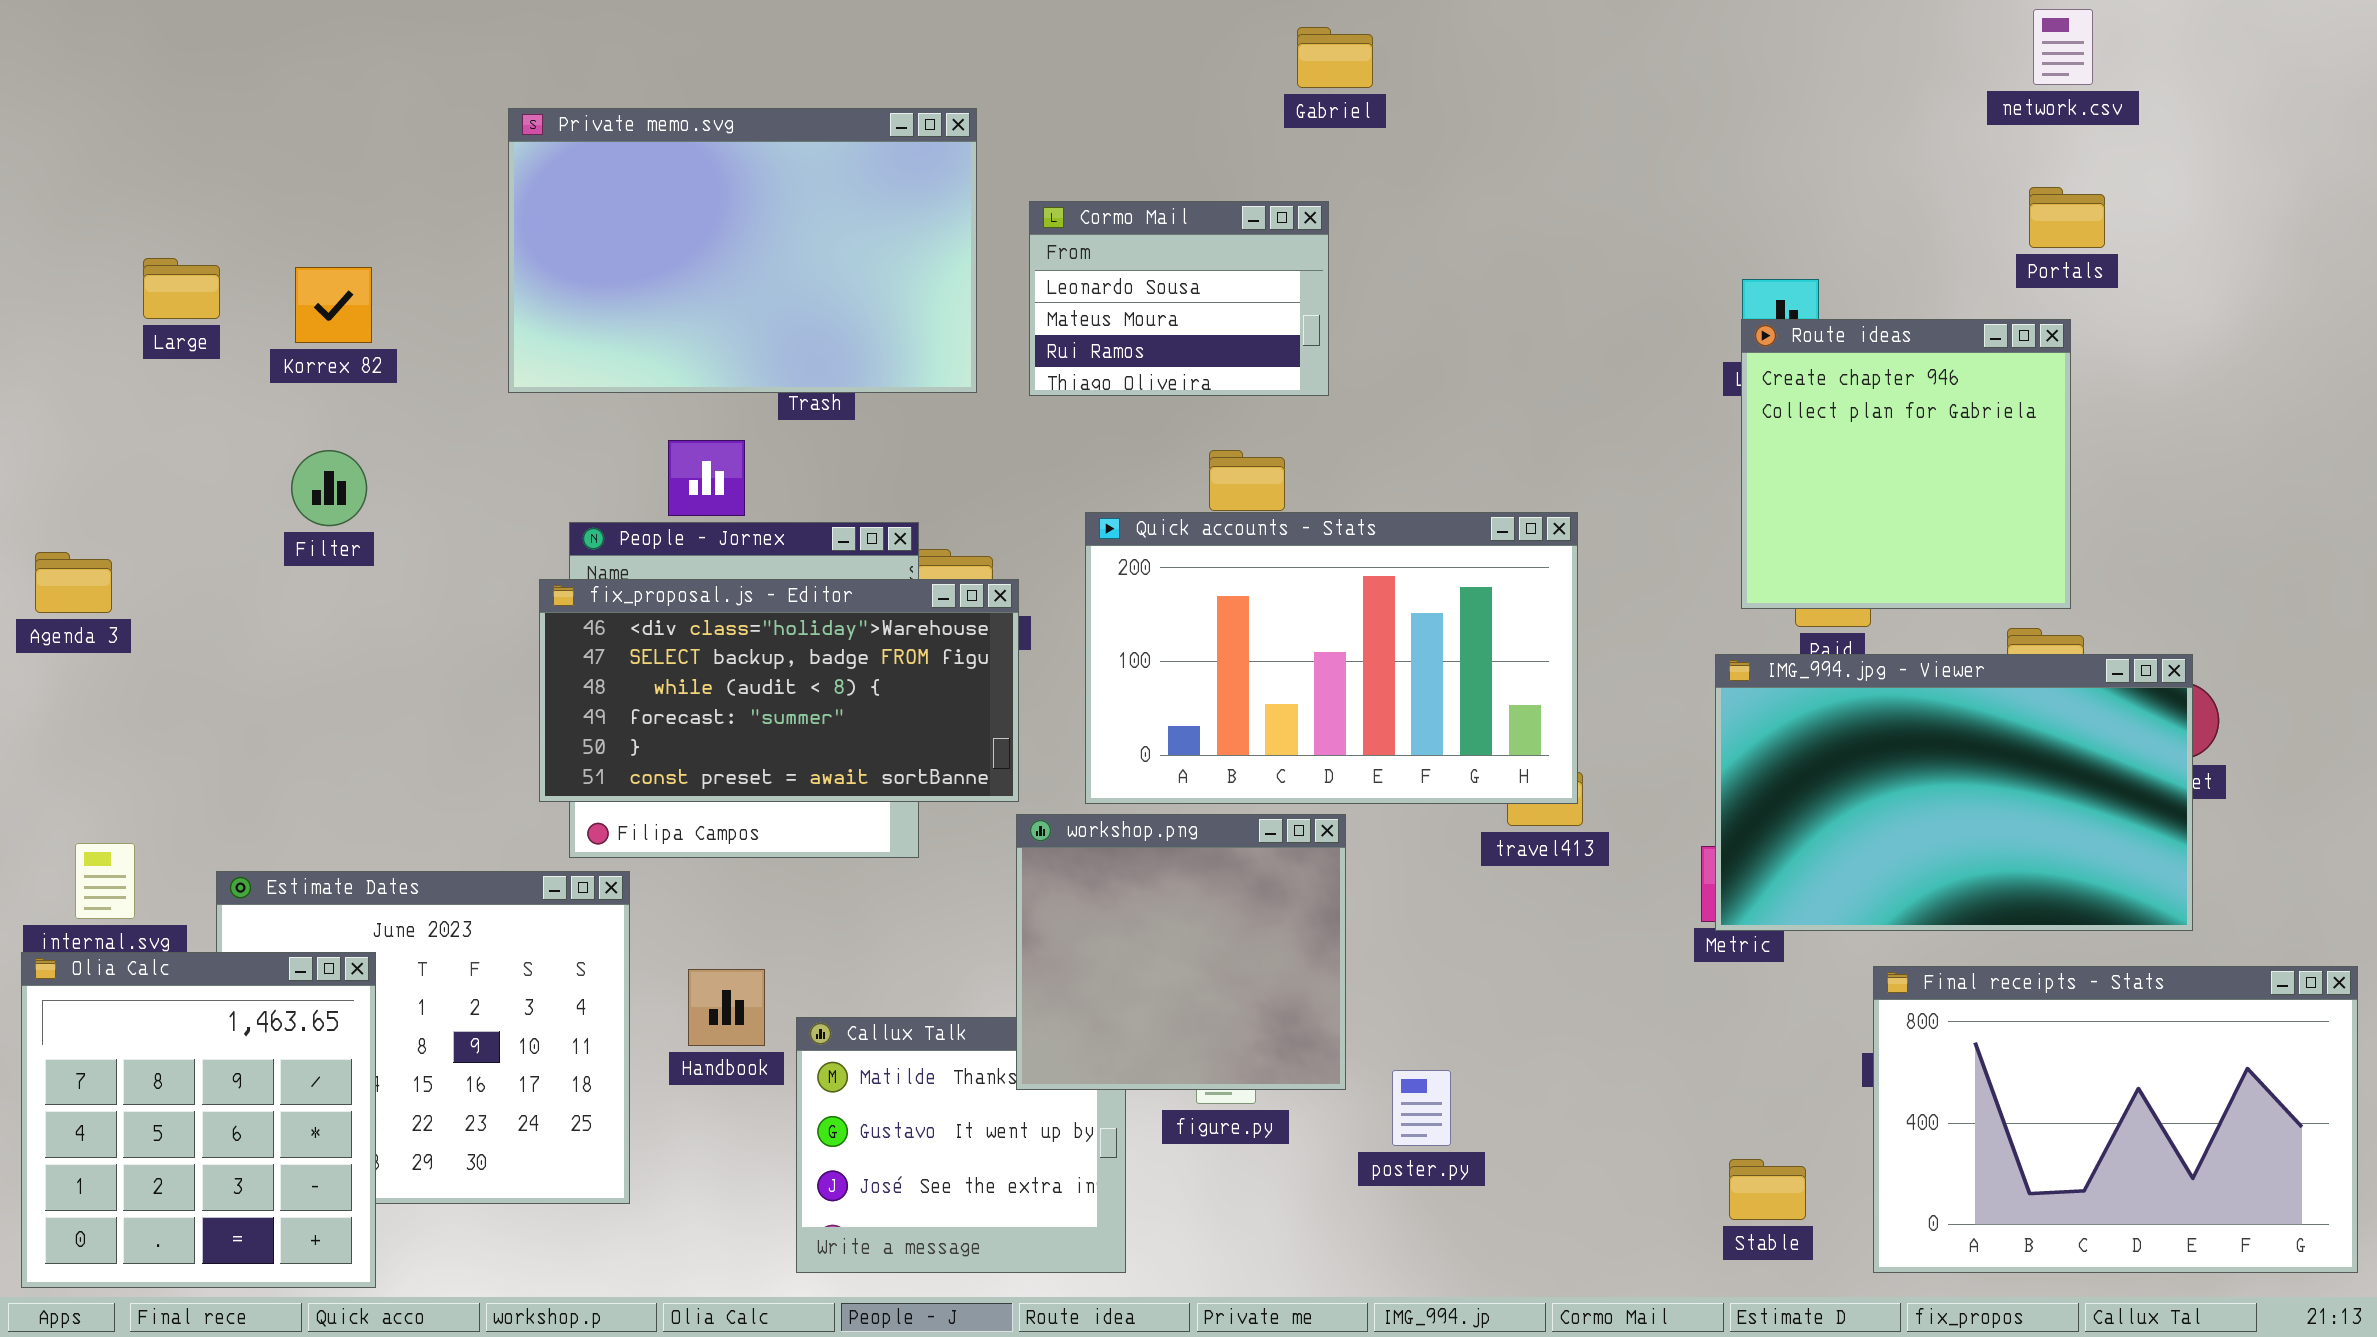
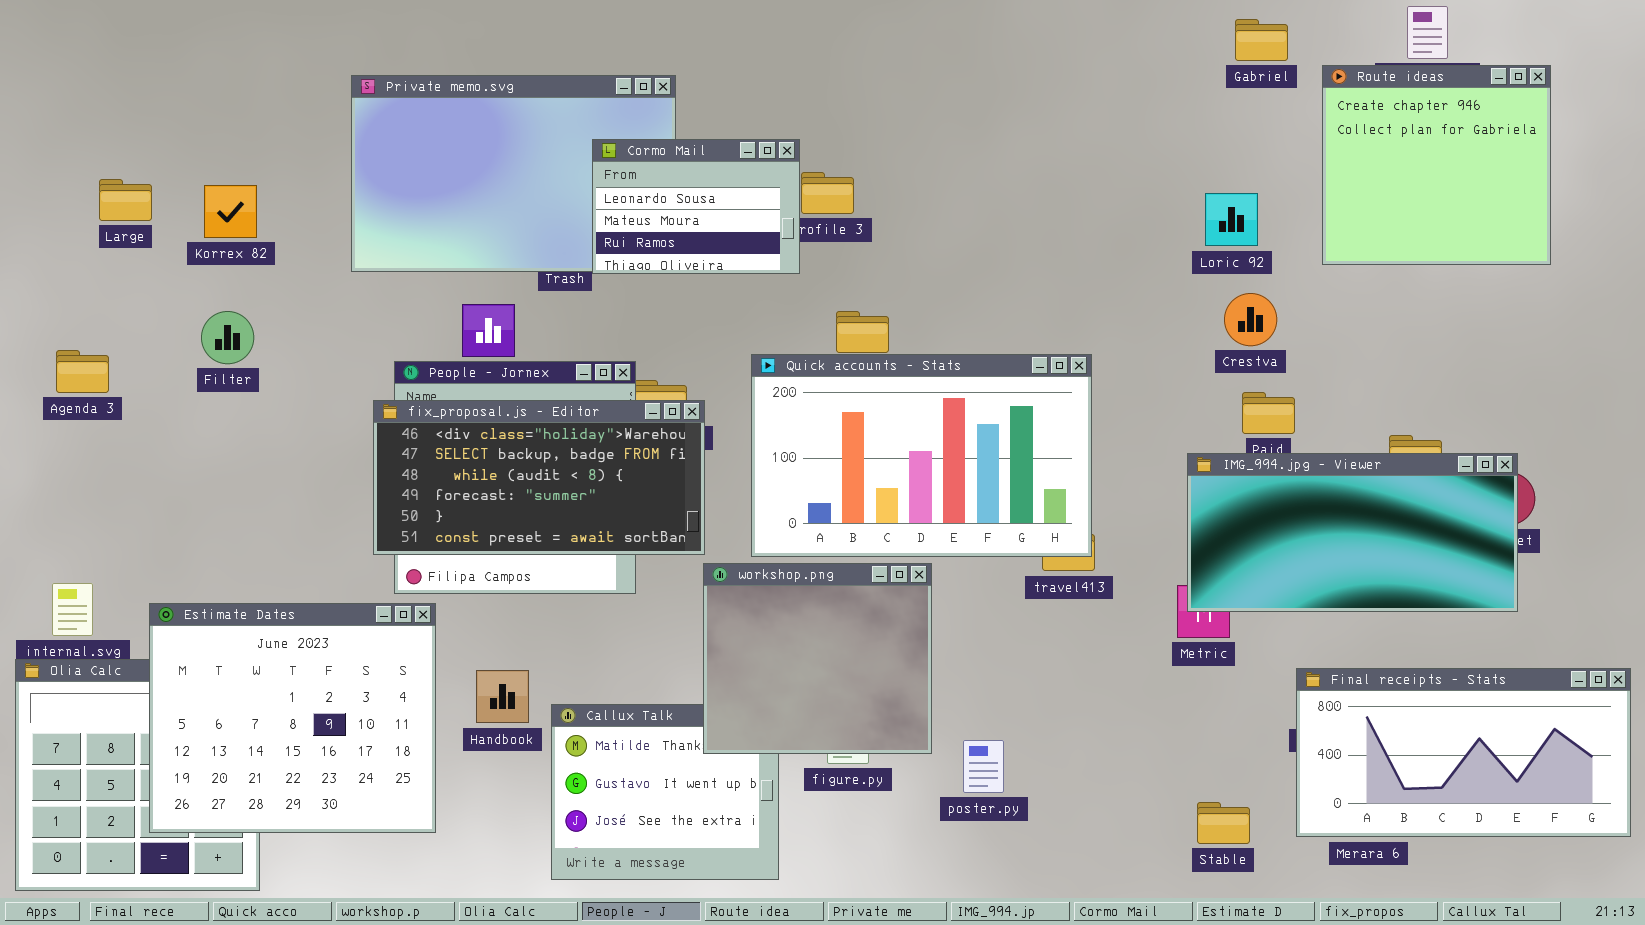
Gabriel: [1297,27,1373,88] -> [1235,19,1288,61], moved
Cormo Mail: [1029,201,1329,396] -> [592,139,800,274], moved
Route ideas: [1741,319,2071,609] -> [1322,65,1551,265], moved
Agenda 3: [35,552,112,613] -> [56,350,109,393], moved
IMG_994.jpg - Viewer: [1715,654,2193,931] -> [1187,453,1518,612], resized
Estimate Dates: [216,871,630,1204] -> [149,603,436,833], raised
Final receipts - Stats: [1873,966,2358,1273] -> [1296,668,1631,837], resized

